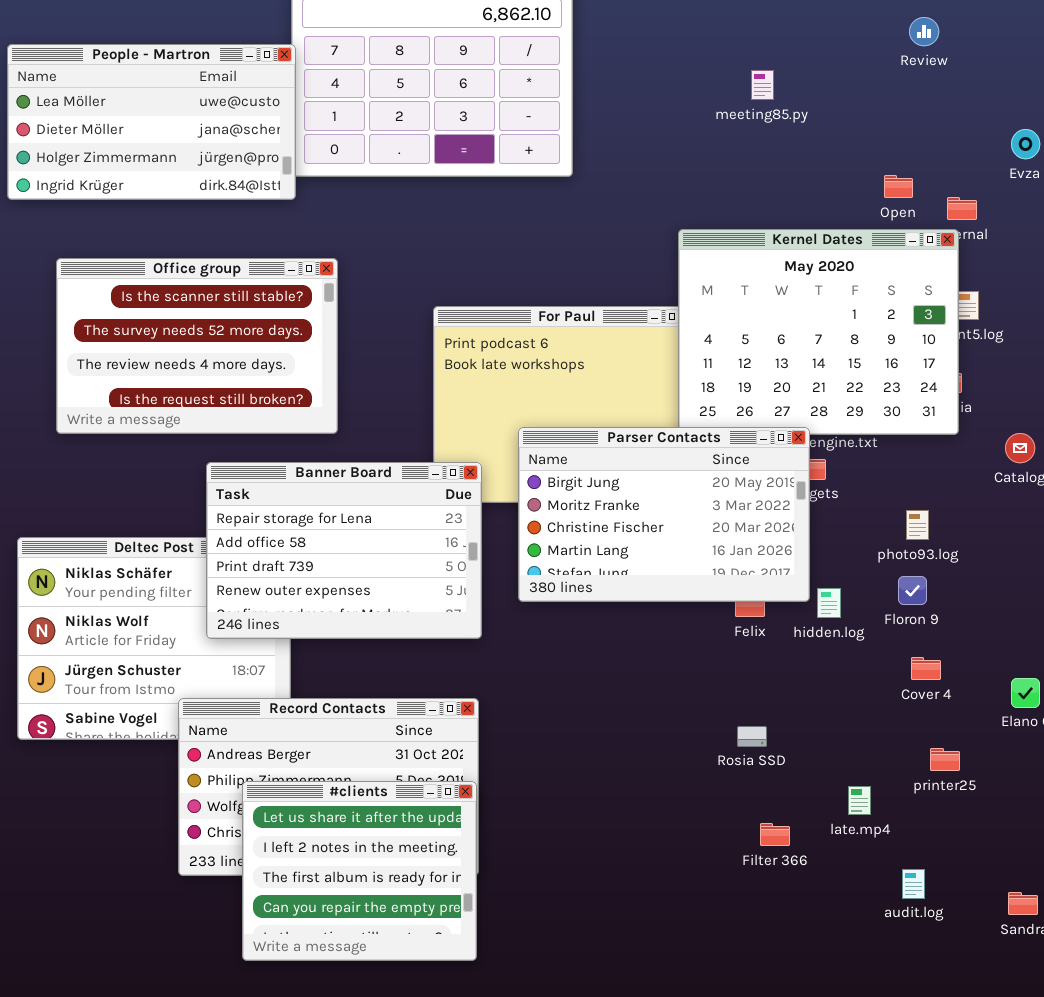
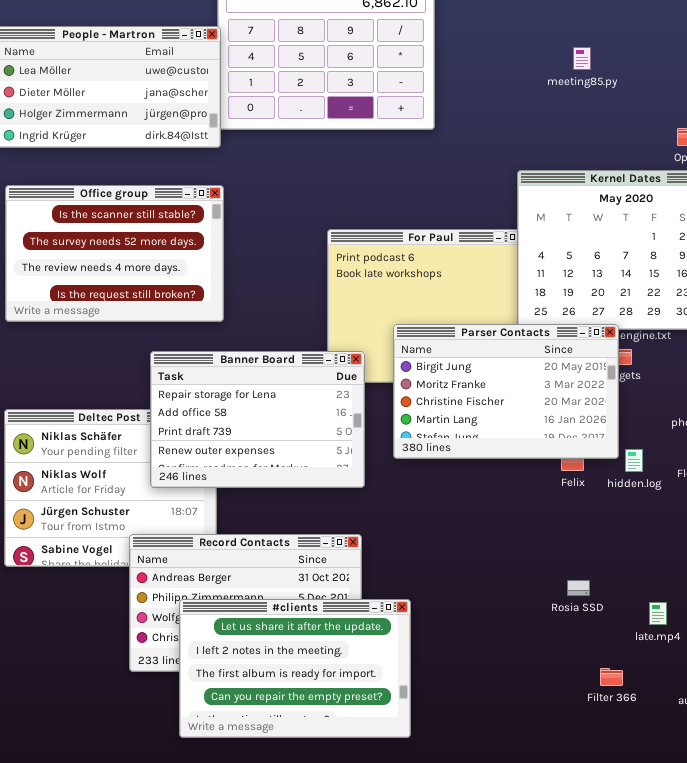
Office group: [56,258,338,434] -> [5,185,224,322], moved
Rosia SSD: [737,726,767,747] -> [567,580,590,596], moved
#clients: [242,781,477,961] -> [179,599,411,738], resized
Filter 366: [760,823,790,846] -> [600,668,623,686], moved

